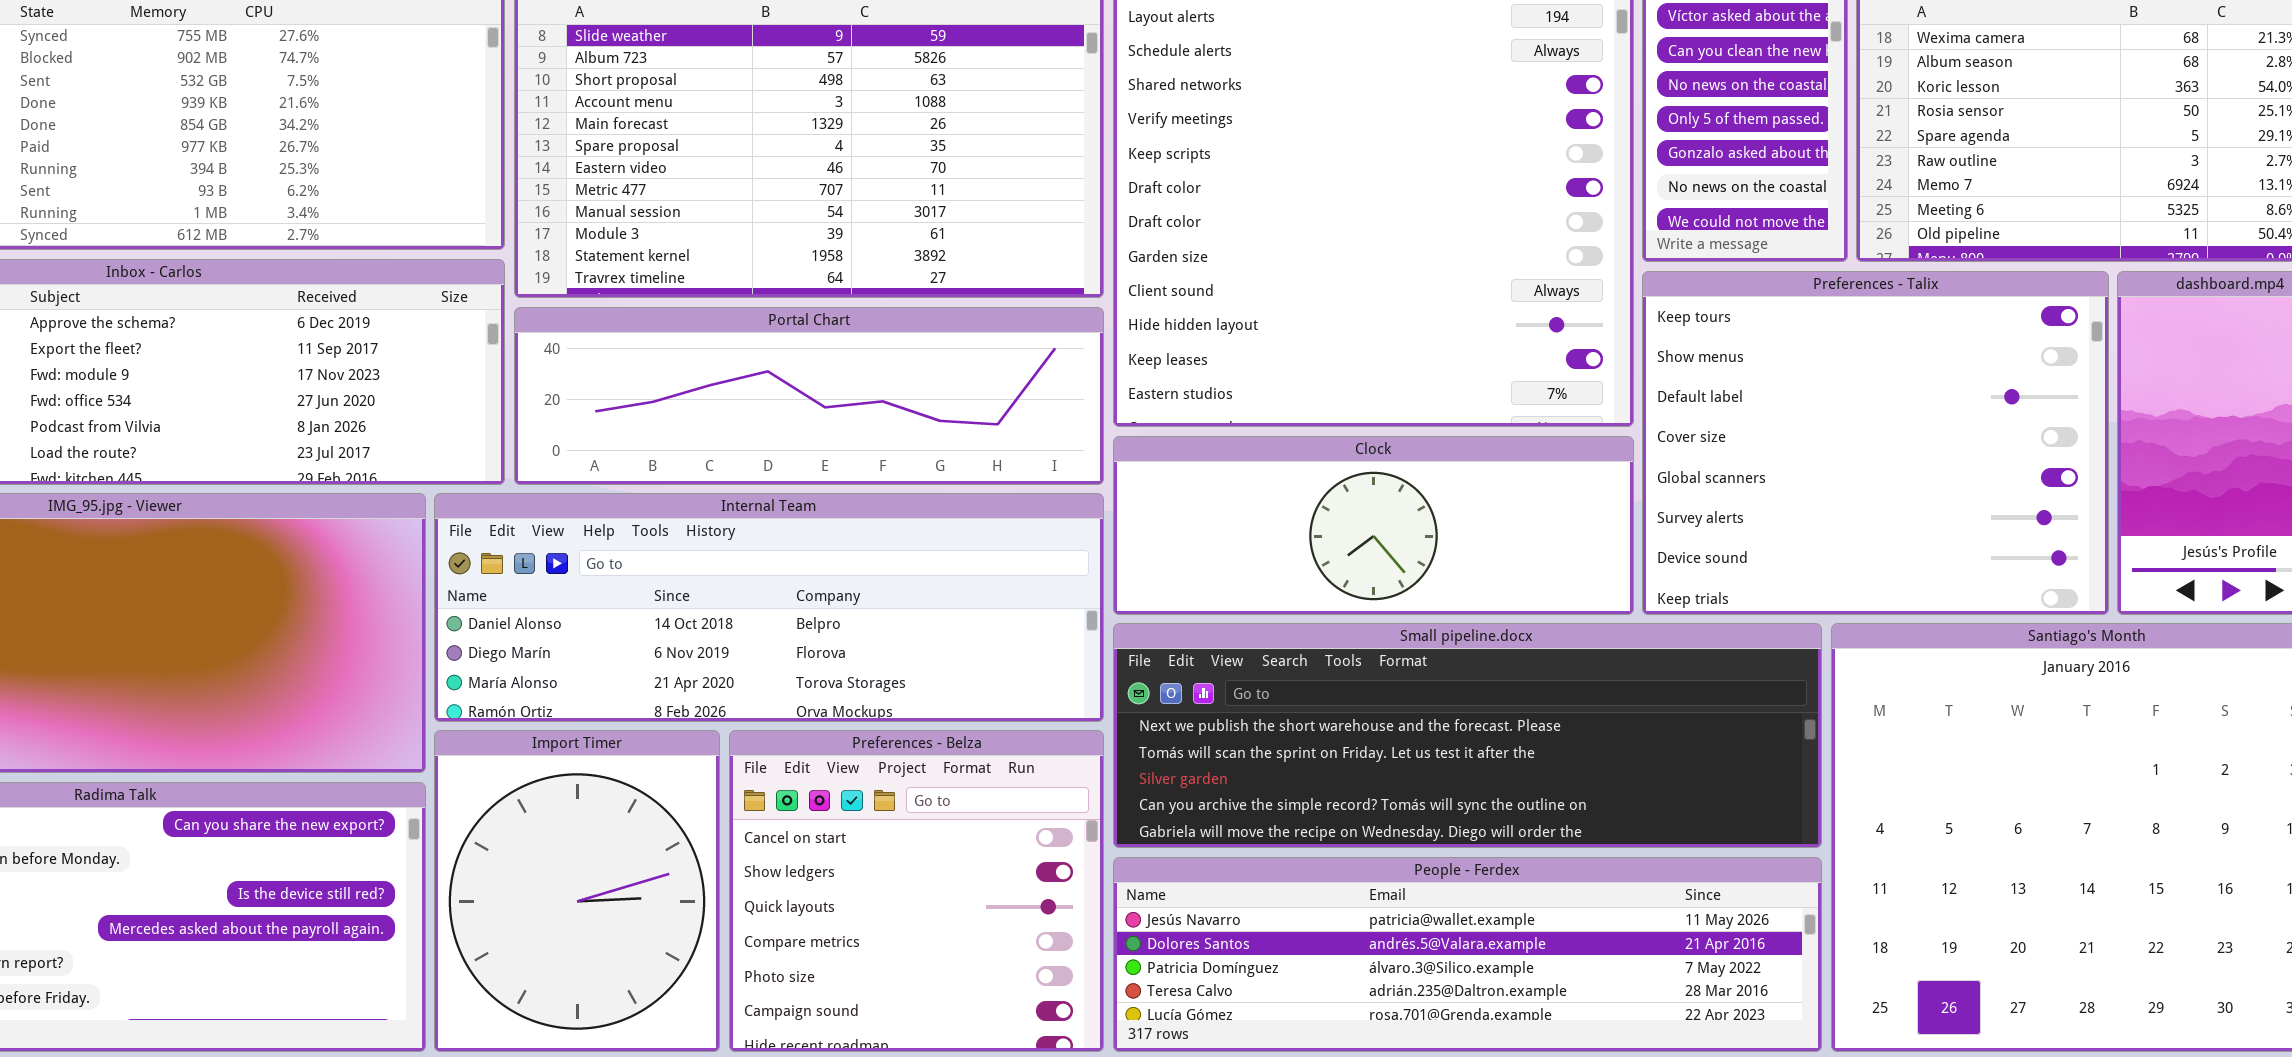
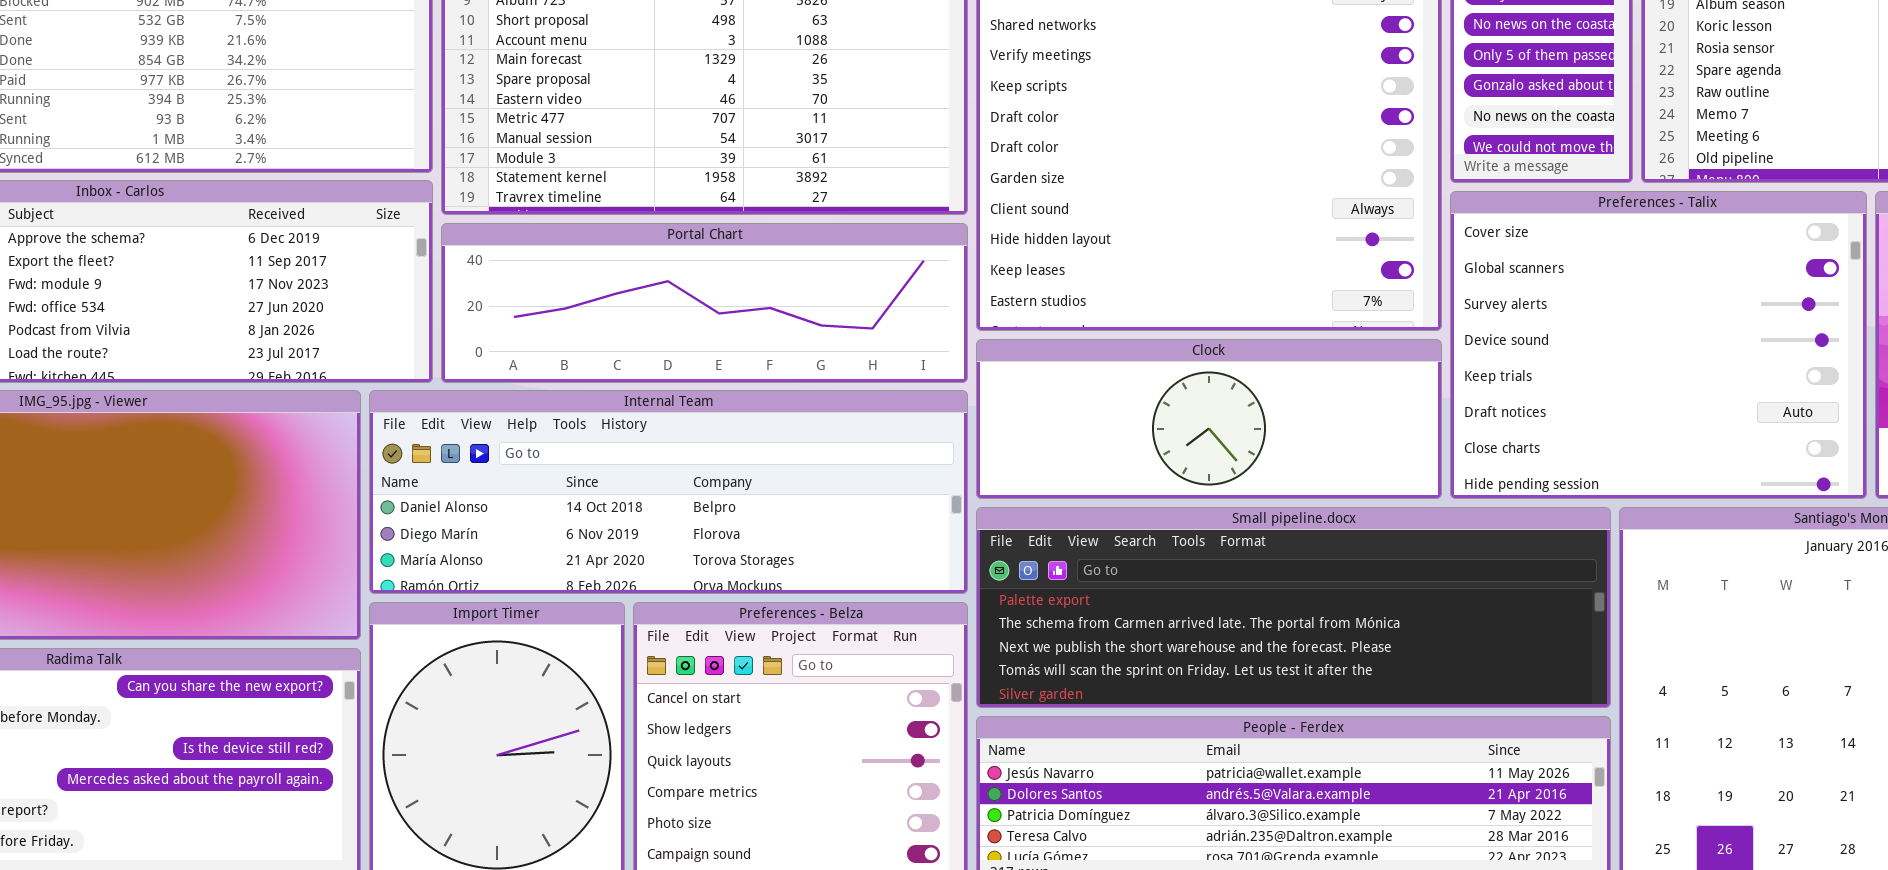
Preferences - Talix: [1642,271,2109,615] -> [1450,191,1867,499], scrolled down 3 rows
Small pipeline.docx: [1113,623,1822,848] -> [976,507,1611,708], scrolled up 2 rows

